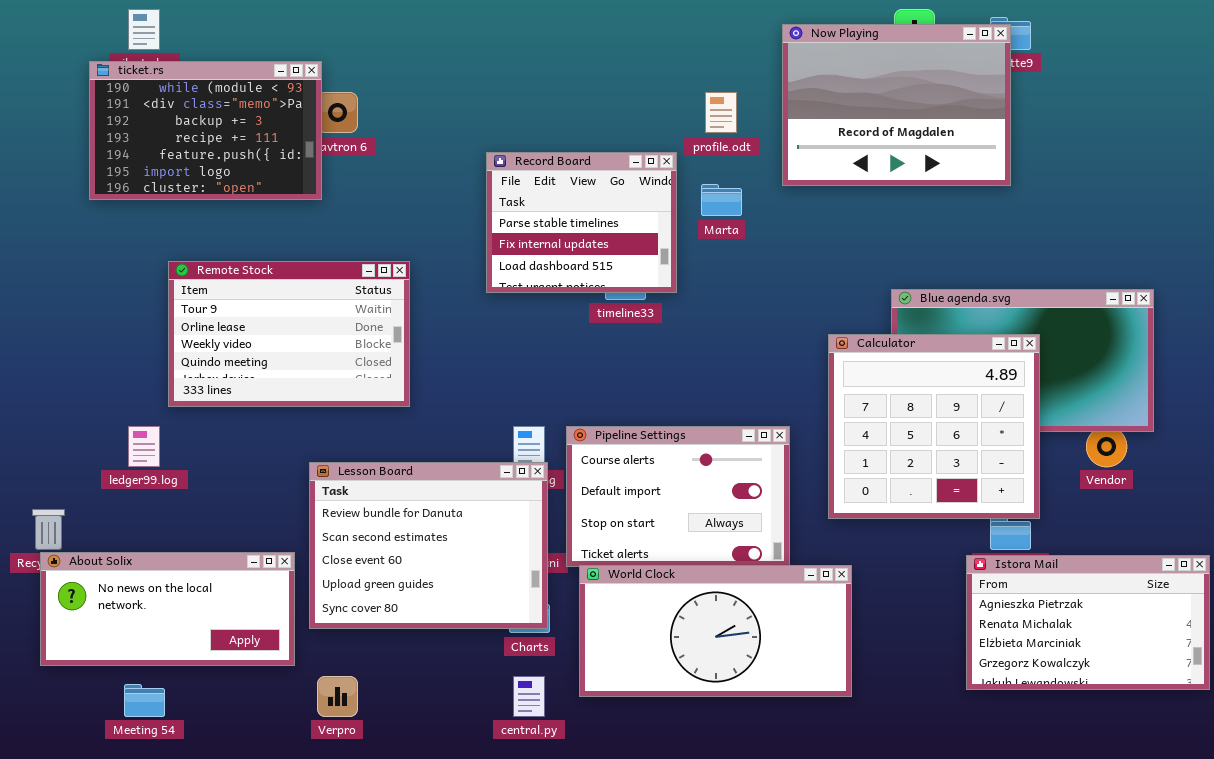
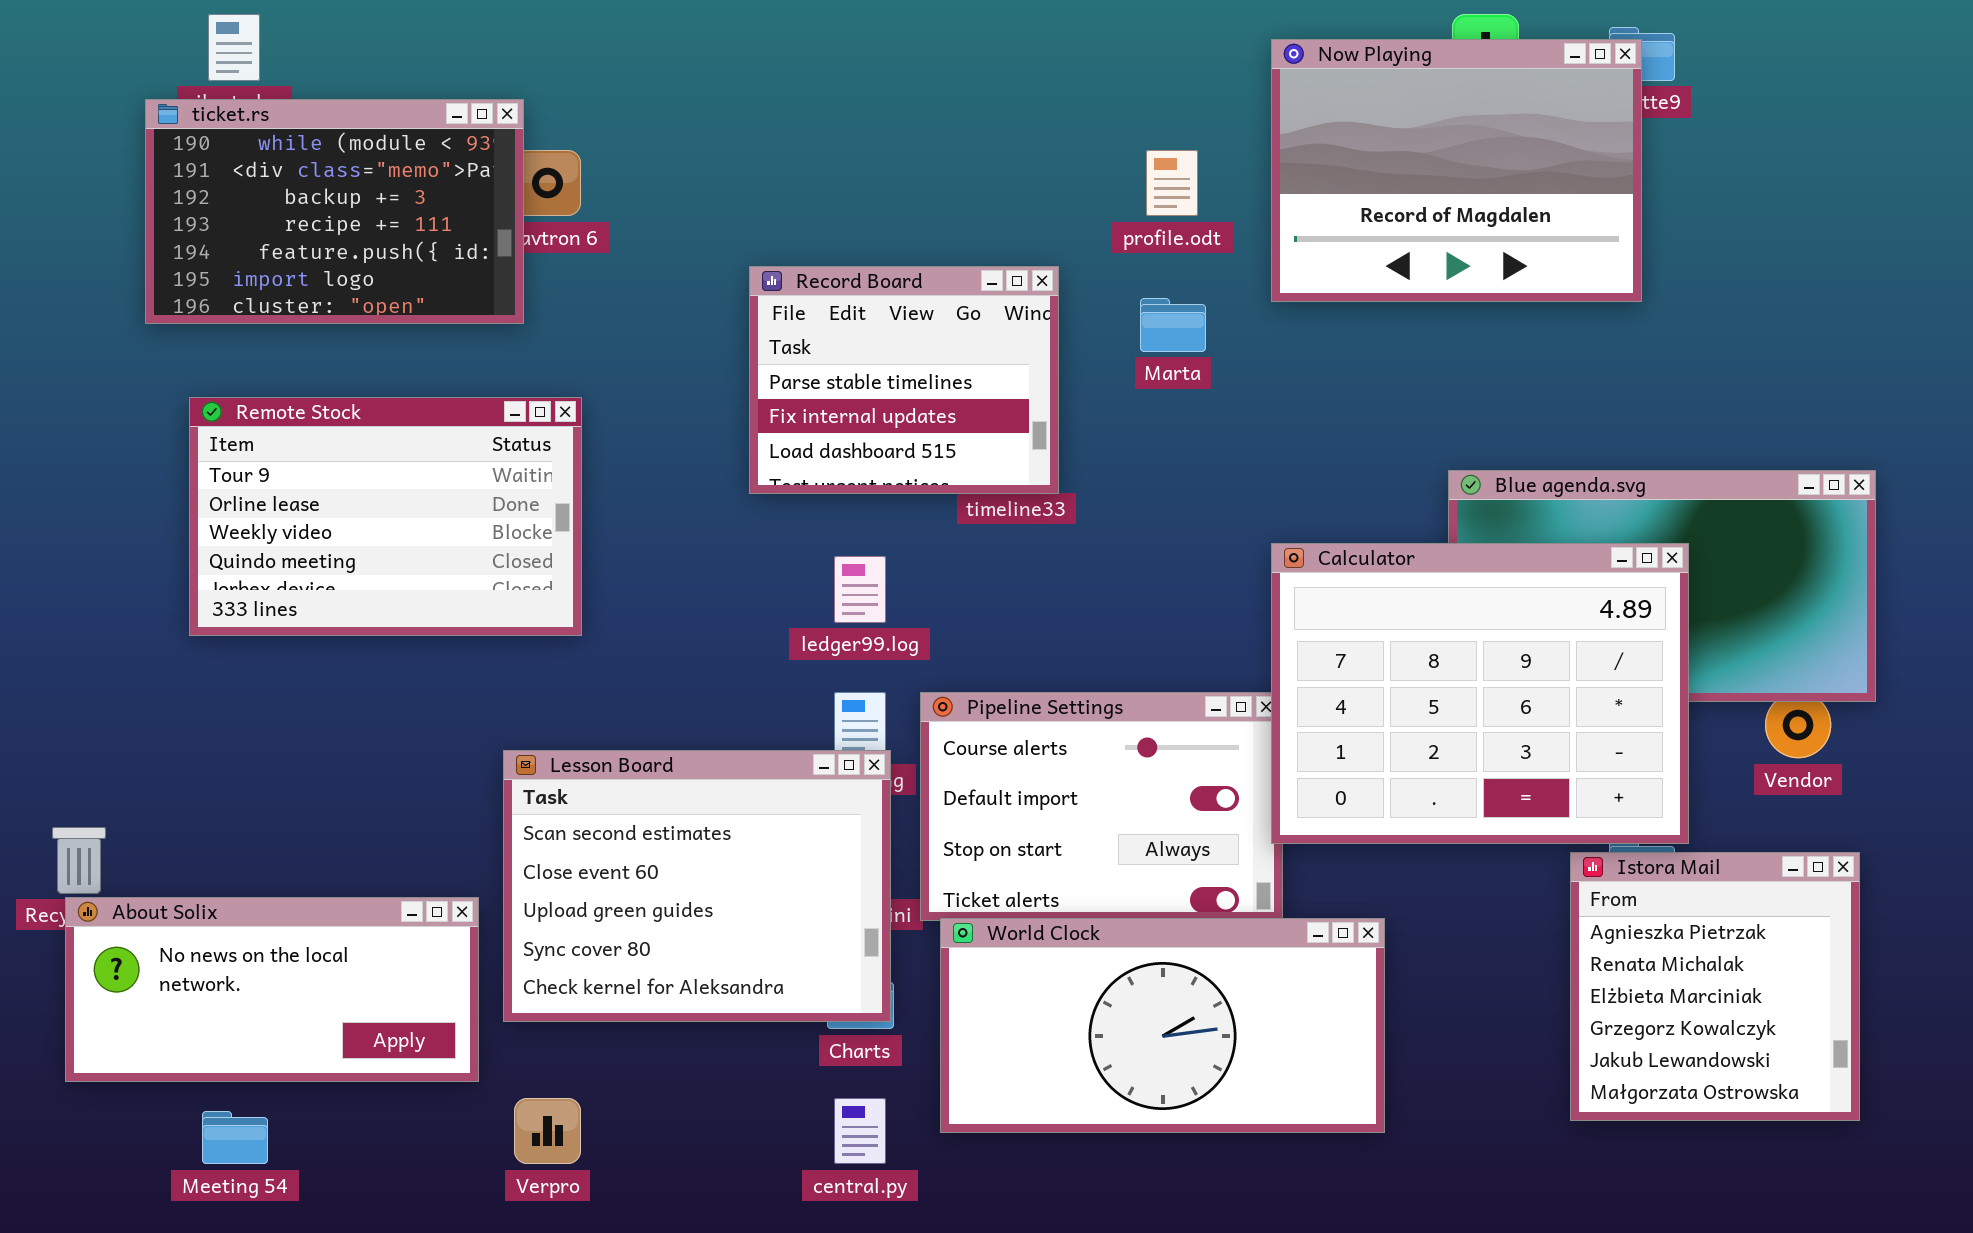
Record Board: [486,152,677,293] -> [749,266,1059,494], moved
Remote Stock: [168,261,410,407] -> [189,397,582,636], moved
Calculator: [828,334,1040,519] -> [1271,543,1689,844], resized
ledger99.log: [128,426,160,467] -> [834,556,886,623], moved
Lesson Board: [309,462,548,629] -> [503,750,891,1022], scrolled down 1 row
Istora Mail: [966,555,1210,690] -> [1570,852,1860,1121], resized

